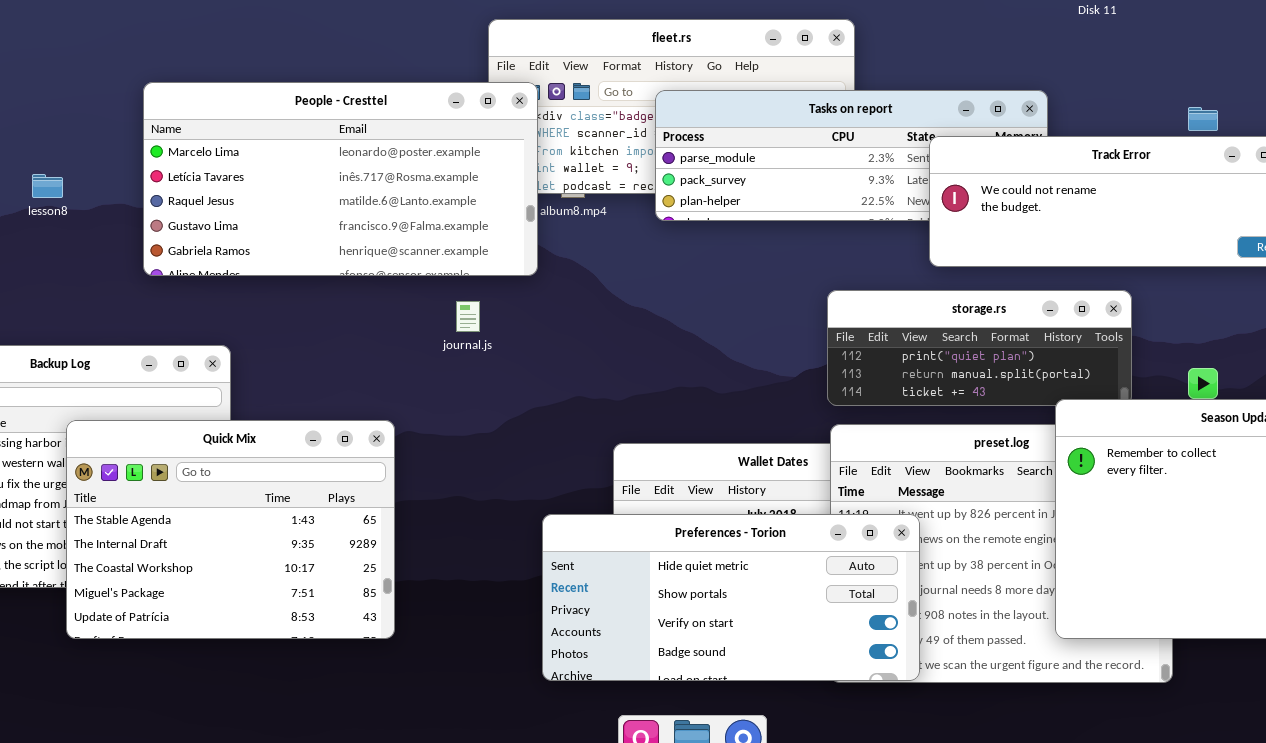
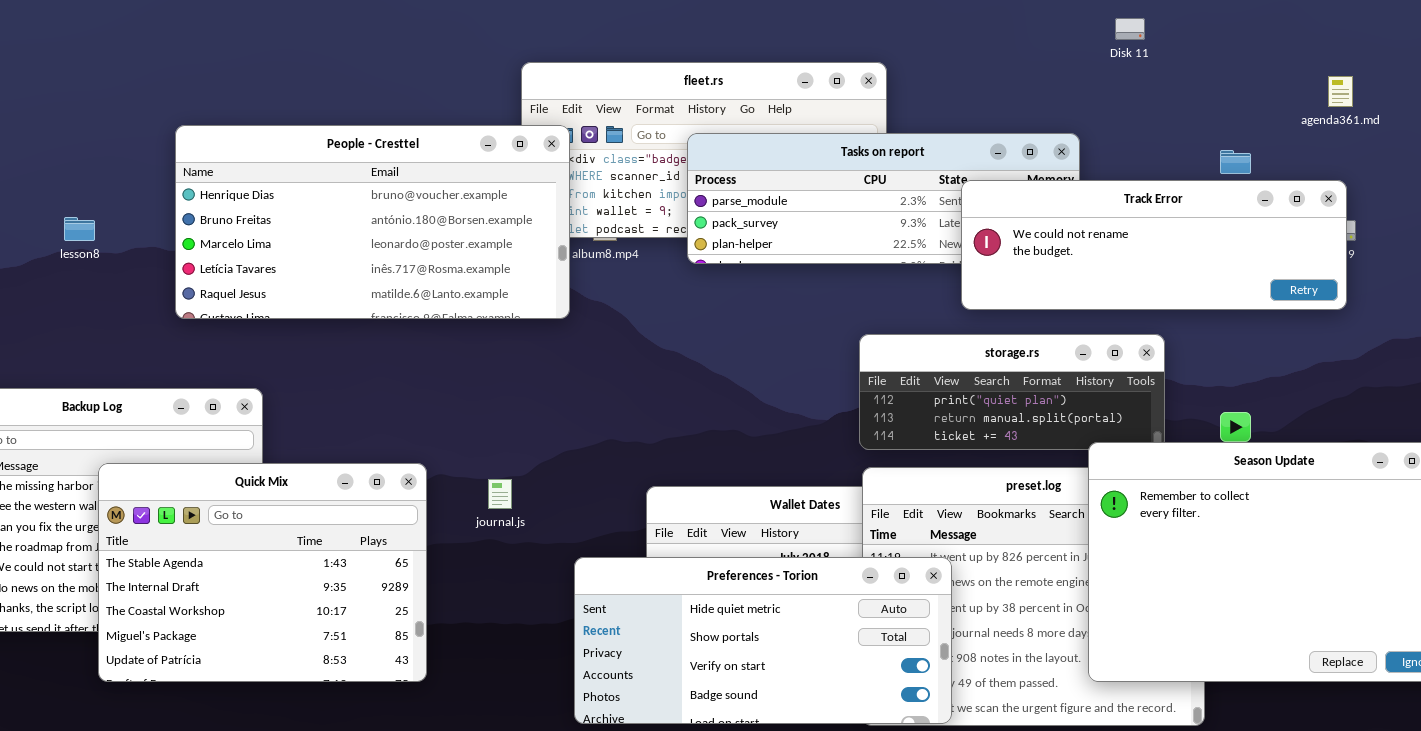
People - Cresttel: [143,82,538,276] -> [175,125,570,319], scrolled up 2 rows
journal.js: [456,301,480,332] -> [488,479,512,509], moved

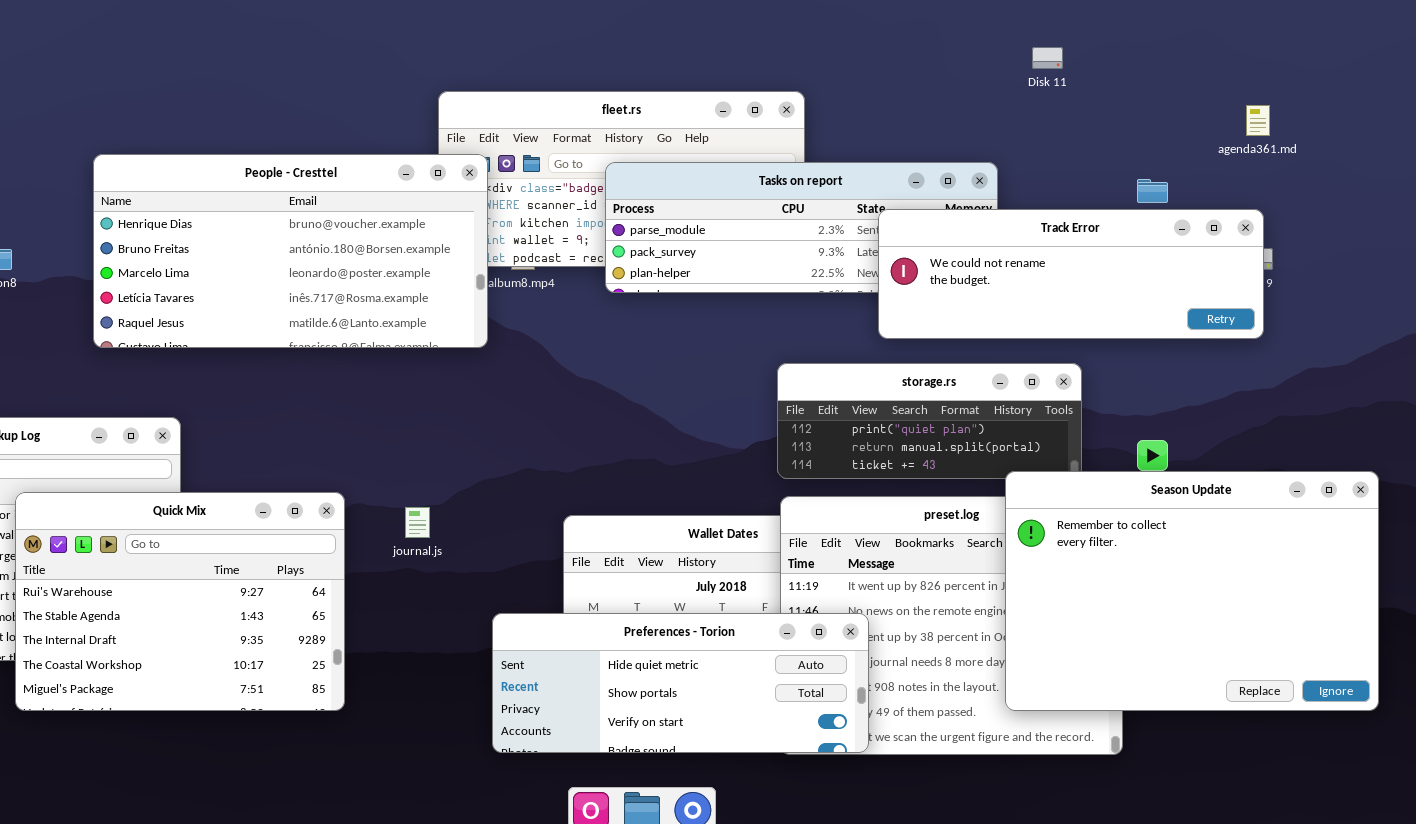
Quick Mix: [98,463,427,682] -> [15,492,345,711], scrolled up 1 row
Preferences - Torion: [574,557,952,724] -> [492,613,869,753], resized

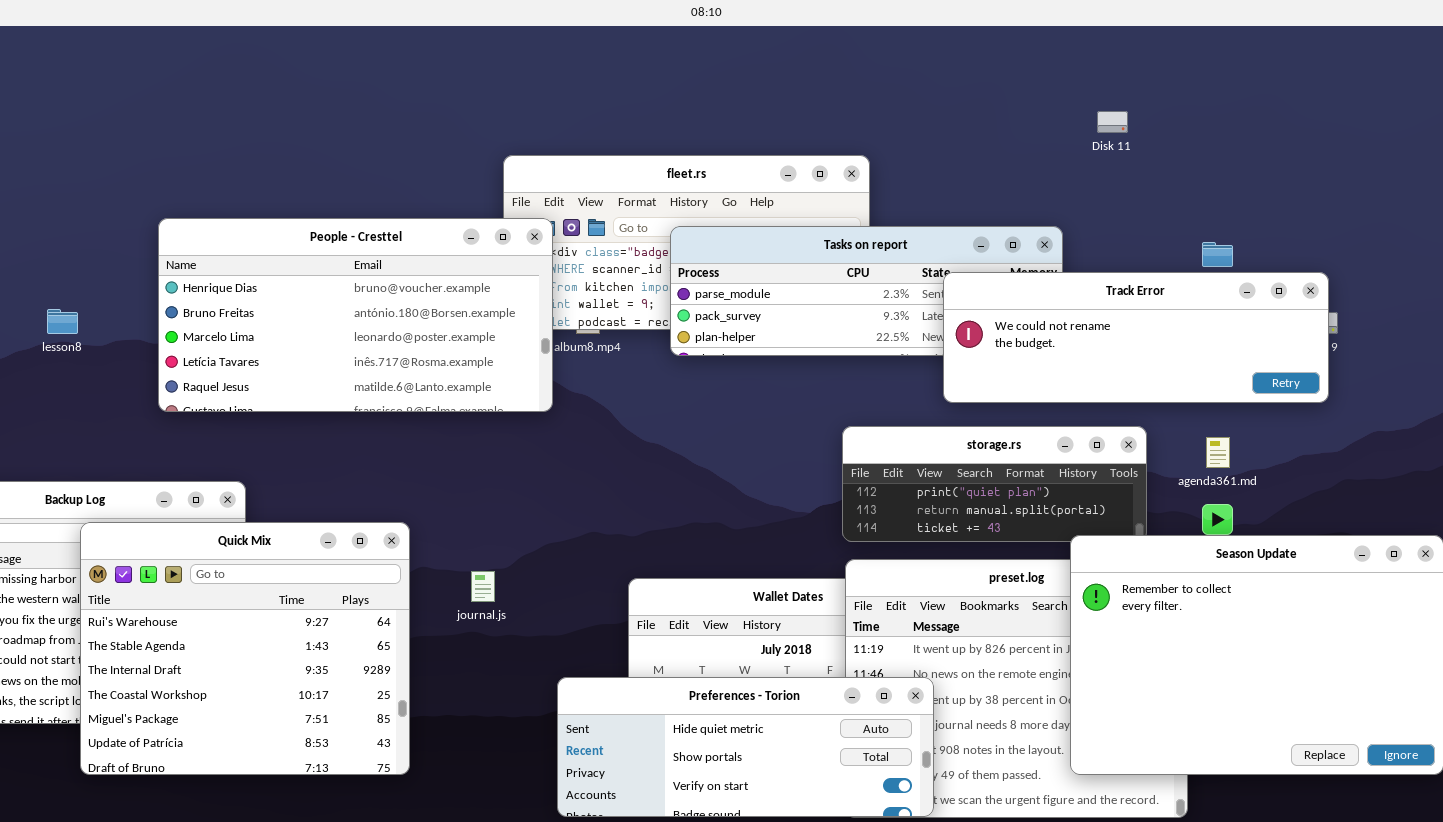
agenda361.md: [1246,105,1270,136] -> [1206,437,1230,468], moved
Quick Mix: [15,492,345,711] -> [80,522,410,775], resized

